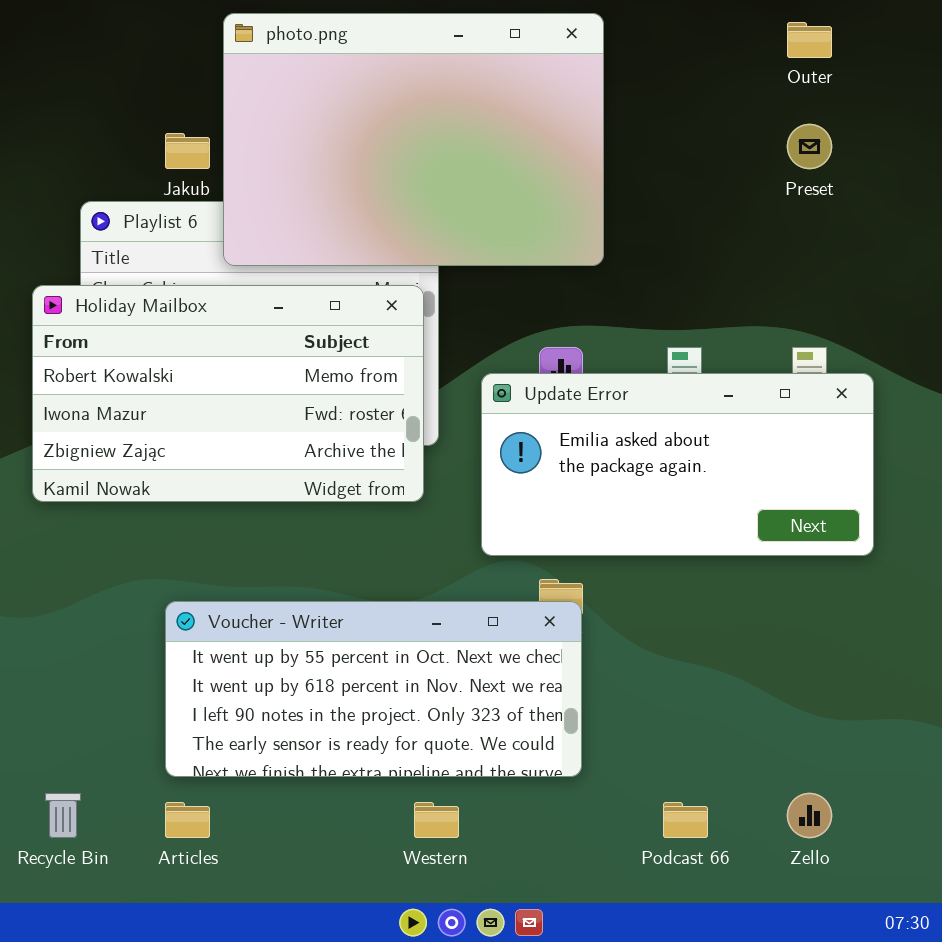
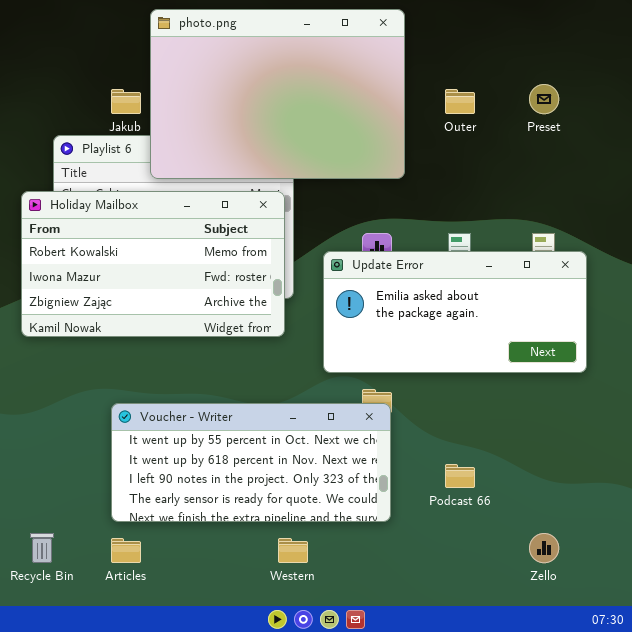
Outer: [787,22,832,58] -> [445,89,475,114], moved
Podcast 66: [663,802,708,838] -> [445,464,475,488], moved

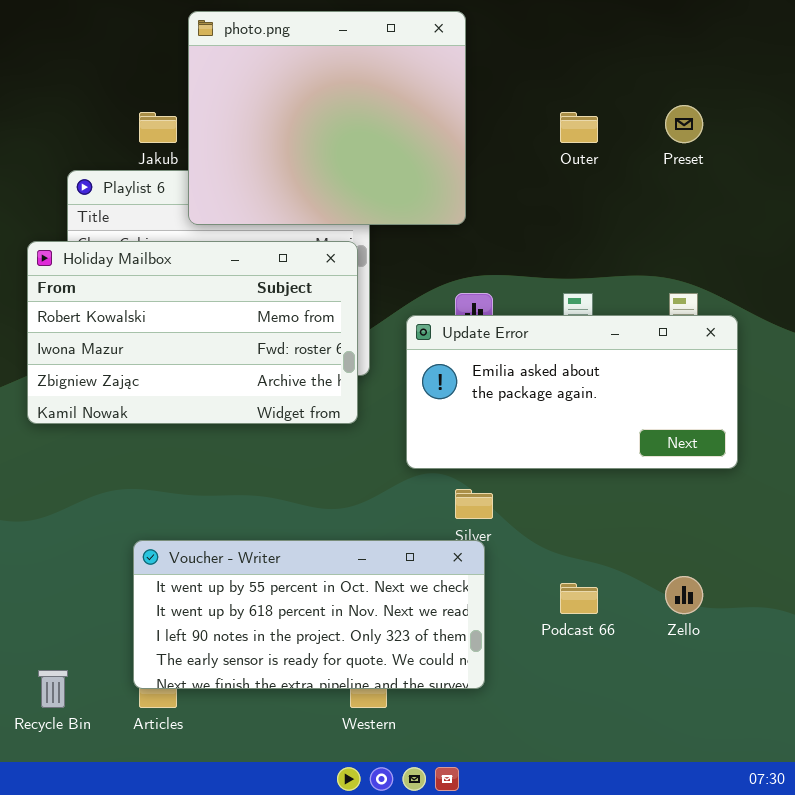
photo.png: [150,9,405,179] -> [188,11,466,225], resized
Voucher - Writer: [111,403,391,522] -> [133,540,485,689], moved
Zello: [529,533,559,563] -> [665,576,703,614], moved

